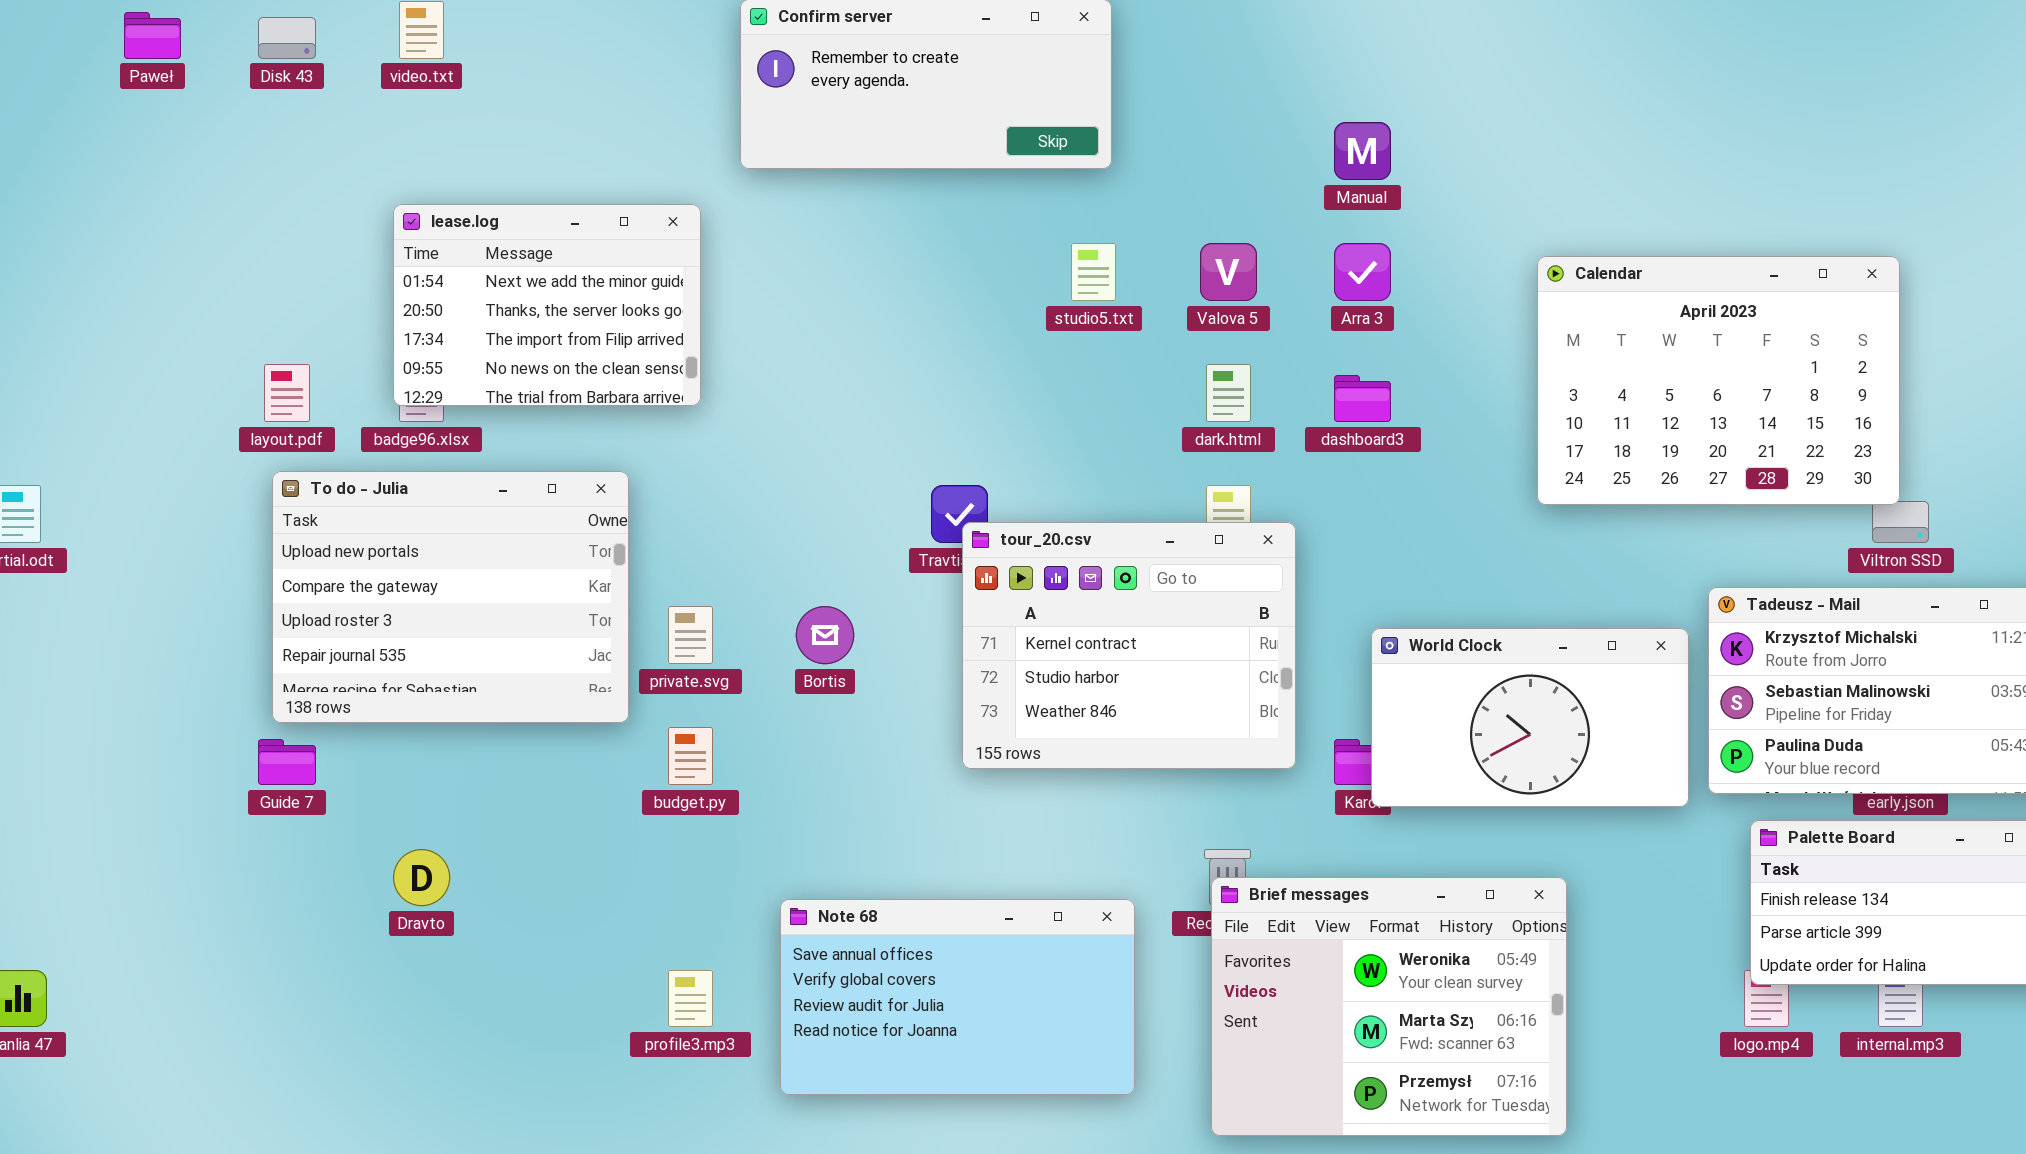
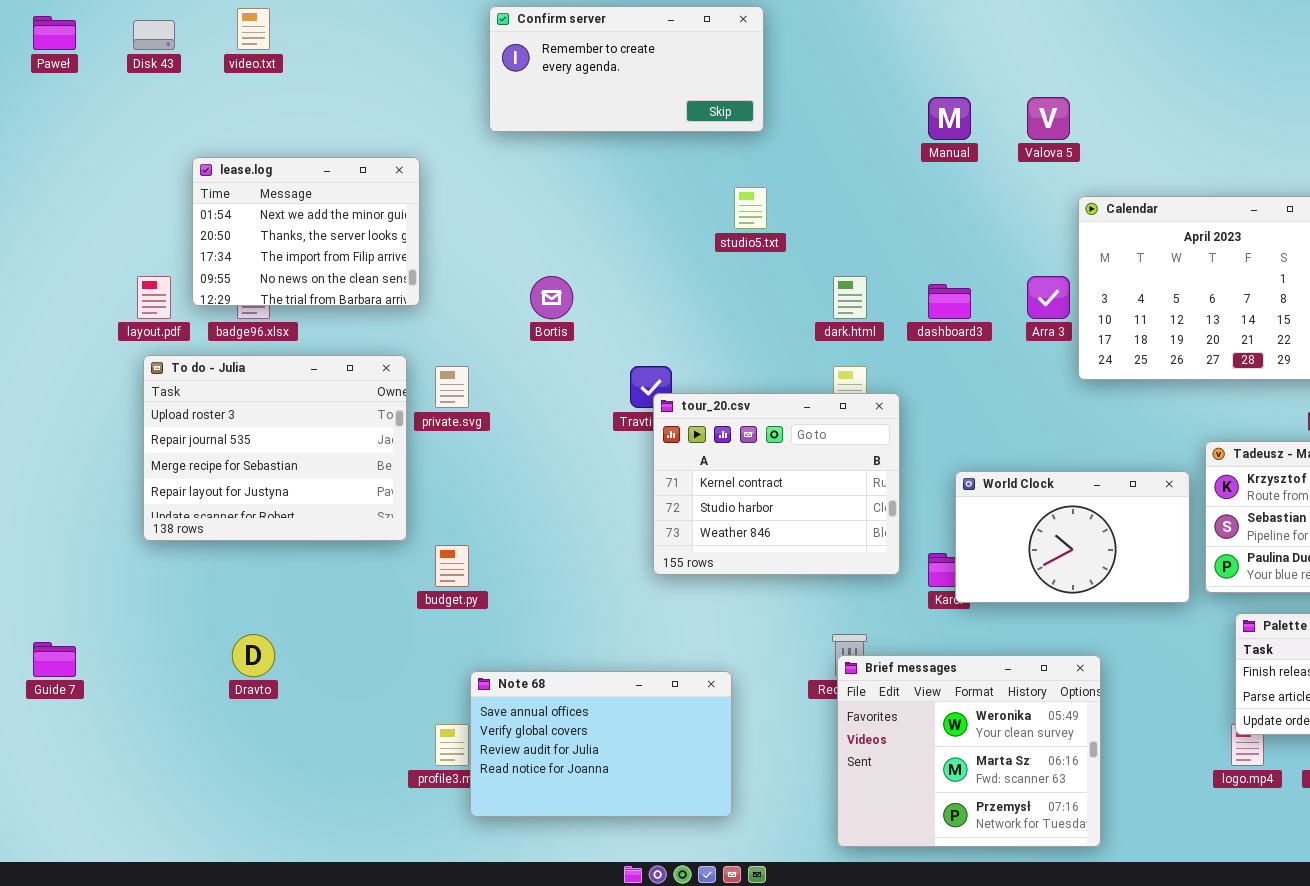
lease.log: [393,204,701,406] -> [192,157,420,306], moved
Valova 5: [1200,243,1257,301] -> [1027,97,1070,140], moved
Arra 3: [1334,243,1391,301] -> [1027,276,1070,319], moved
To do - Julia: [272,471,629,723] -> [143,355,407,541], scrolled down 2 rows
private.svg: [668,606,713,664] -> [435,366,469,408], moved
Bortis: [796,606,854,664] -> [530,276,573,319], moved
Guide 7: [258,739,316,785] -> [33,642,76,677], moved
Note 68: [780,899,1135,1095] -> [470,671,732,817], moved

